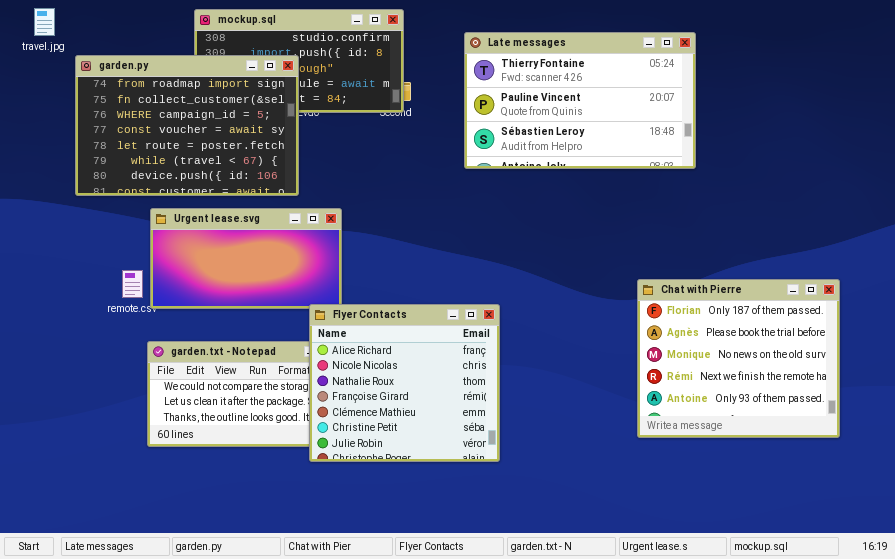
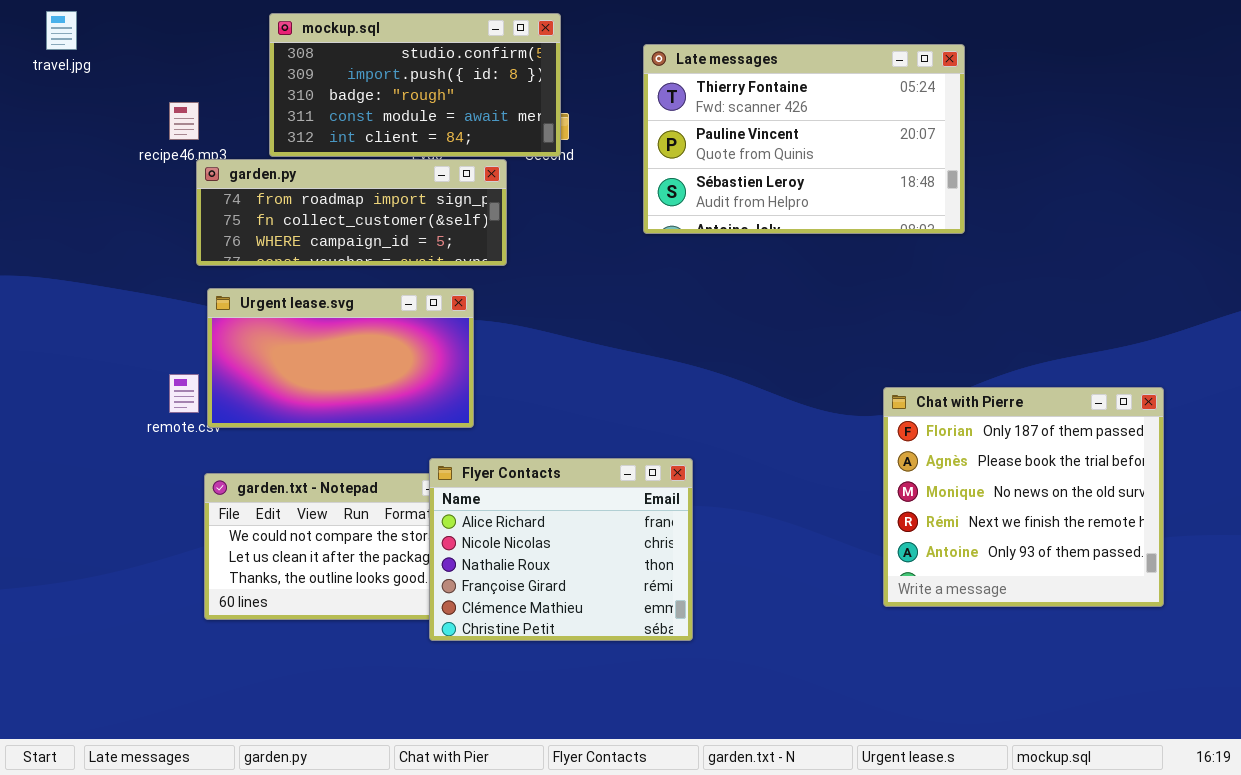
garden.py: [75,55,299,196] -> [196,159,507,266], moved, resized
Flyer Contacts: [309,304,500,462] -> [429,458,693,641], resized

